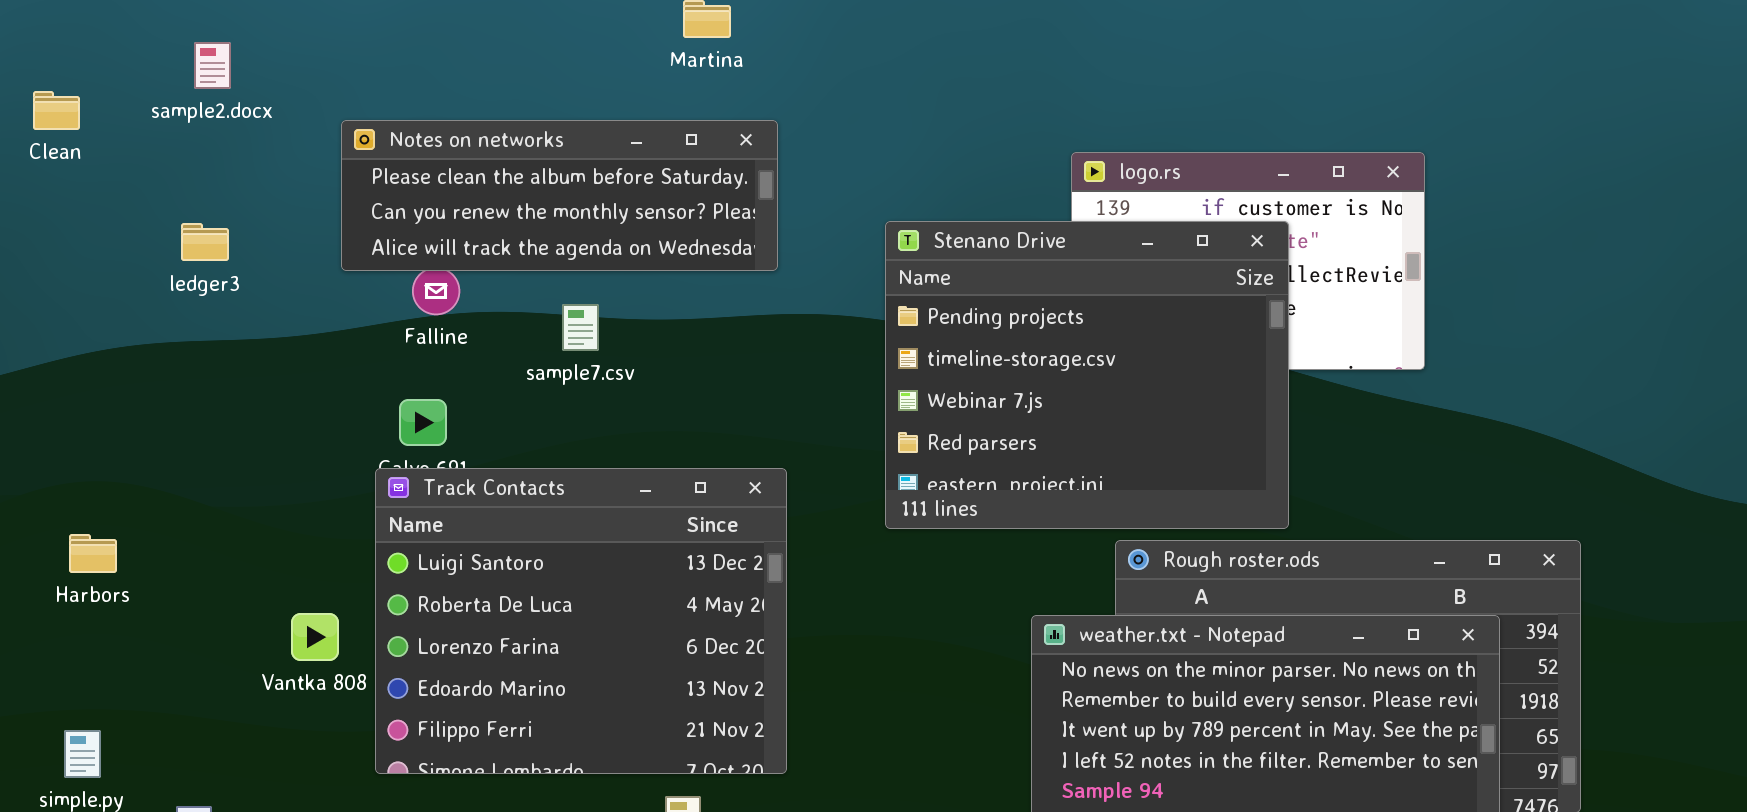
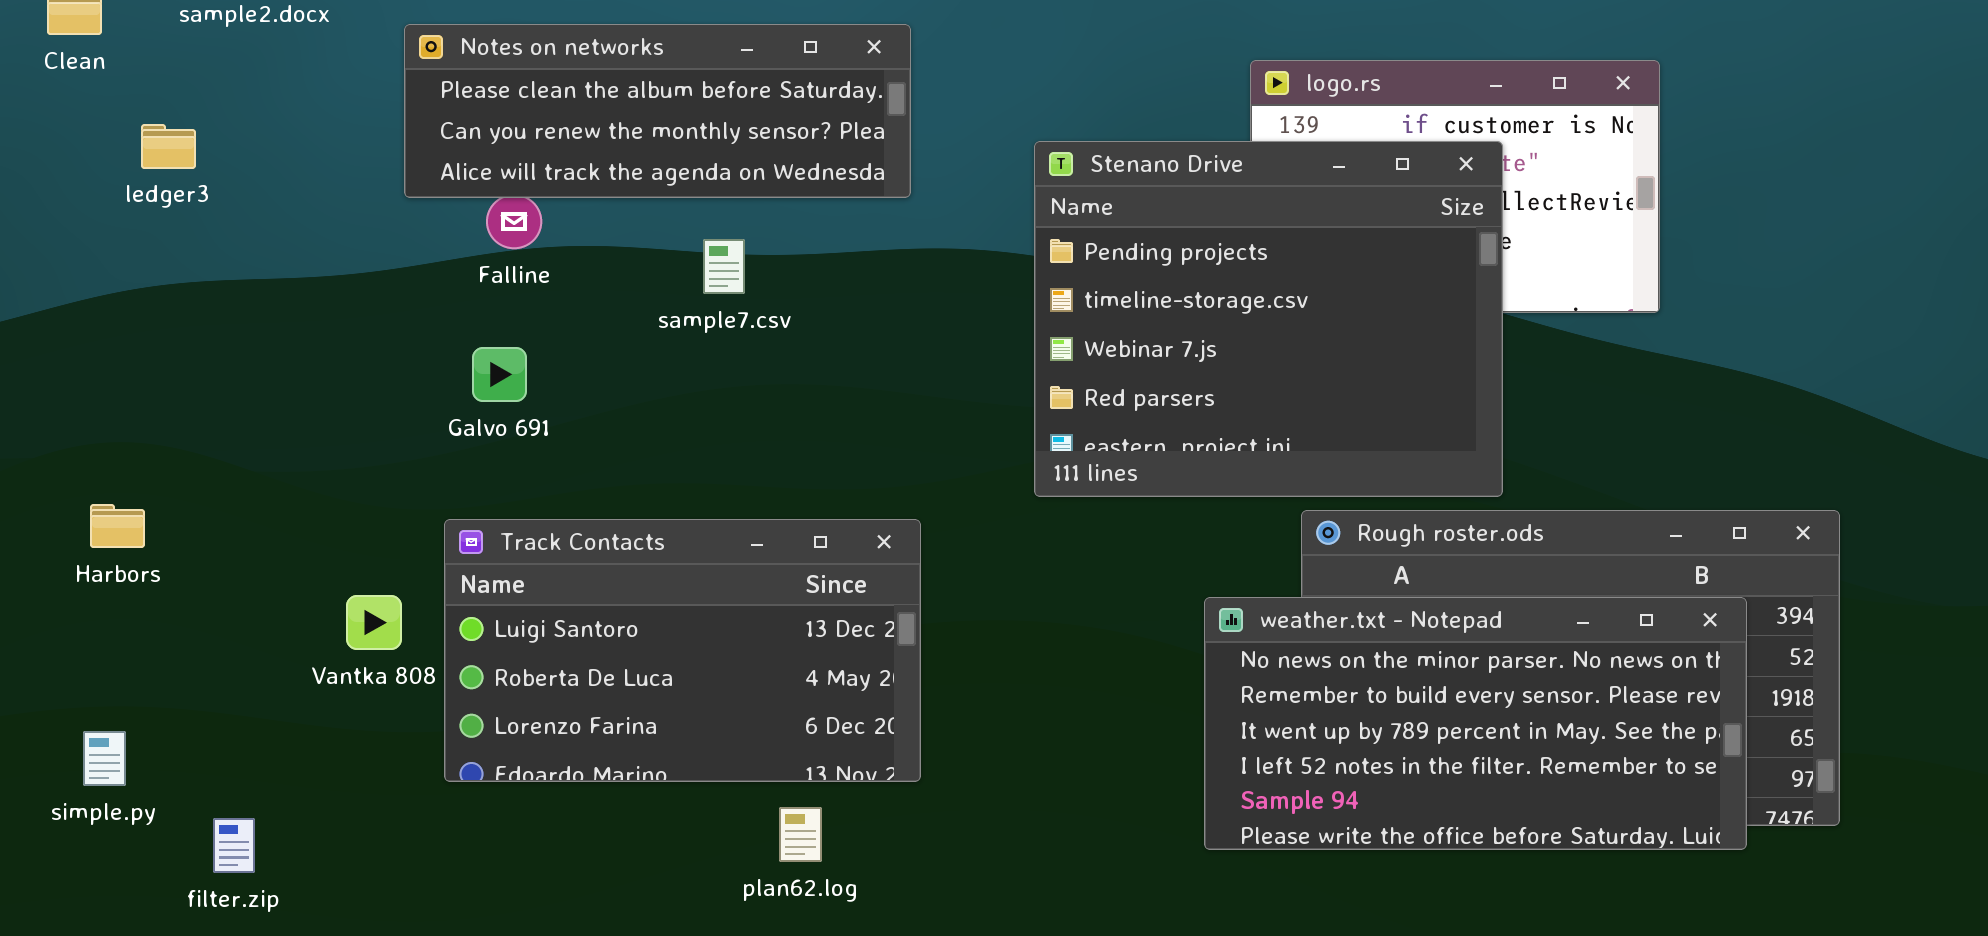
ledger3: [181,223,229,261] -> [141,124,196,169], moved
sample7.csv: [562,304,599,351] -> [703,239,745,294], moved
Track Contacts: [375,468,787,774] -> [444,519,921,782], resized

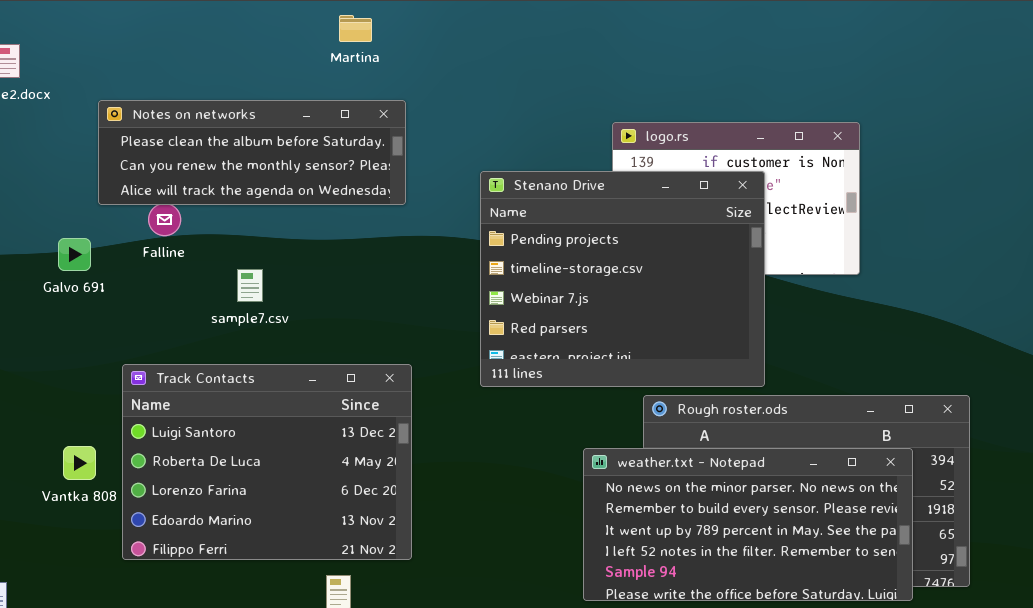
sample7.csv: [703,239,745,294] -> [237,269,263,302], moved
Galvo 691: [472,347,527,402] -> [58,238,91,271], moved
Track Contacts: [444,519,921,782] -> [122,364,412,560], resized

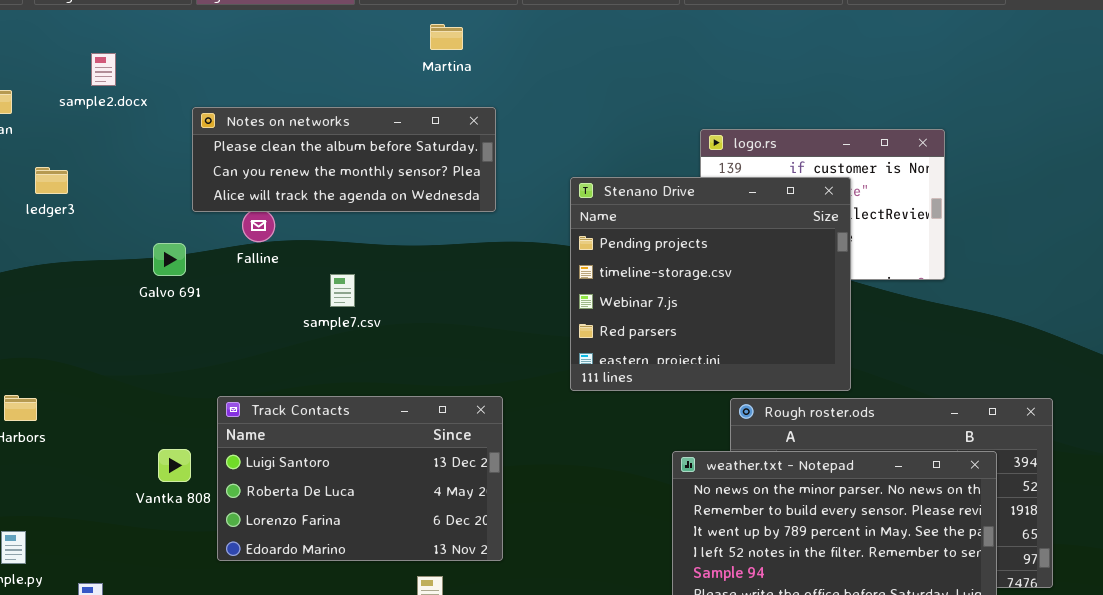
Track Contacts: [122,364,412,560] -> [217,396,503,561], resized

